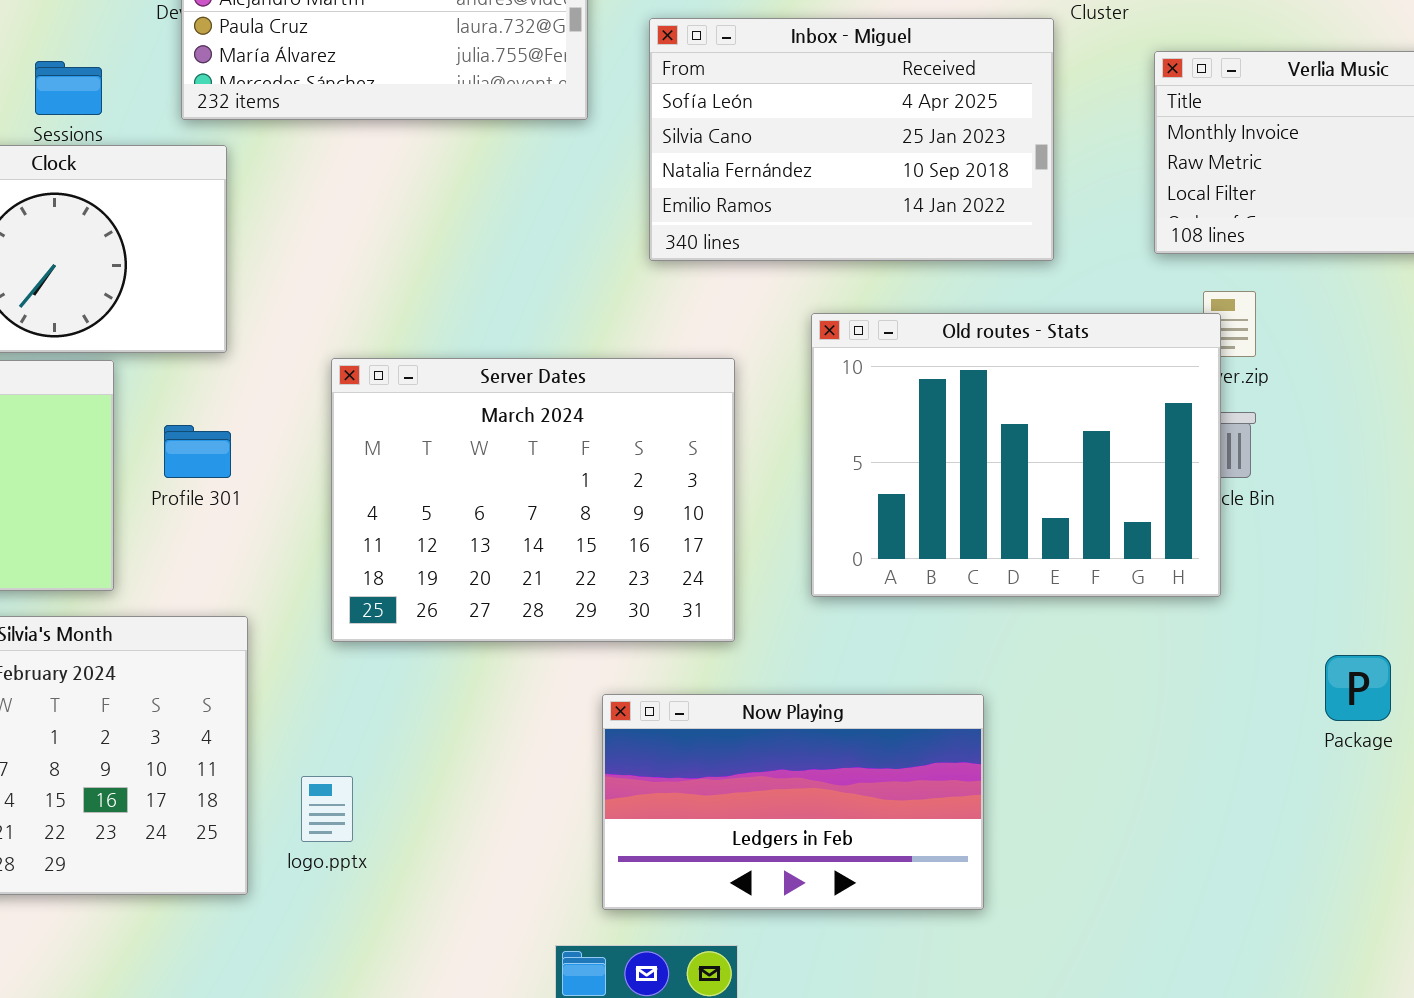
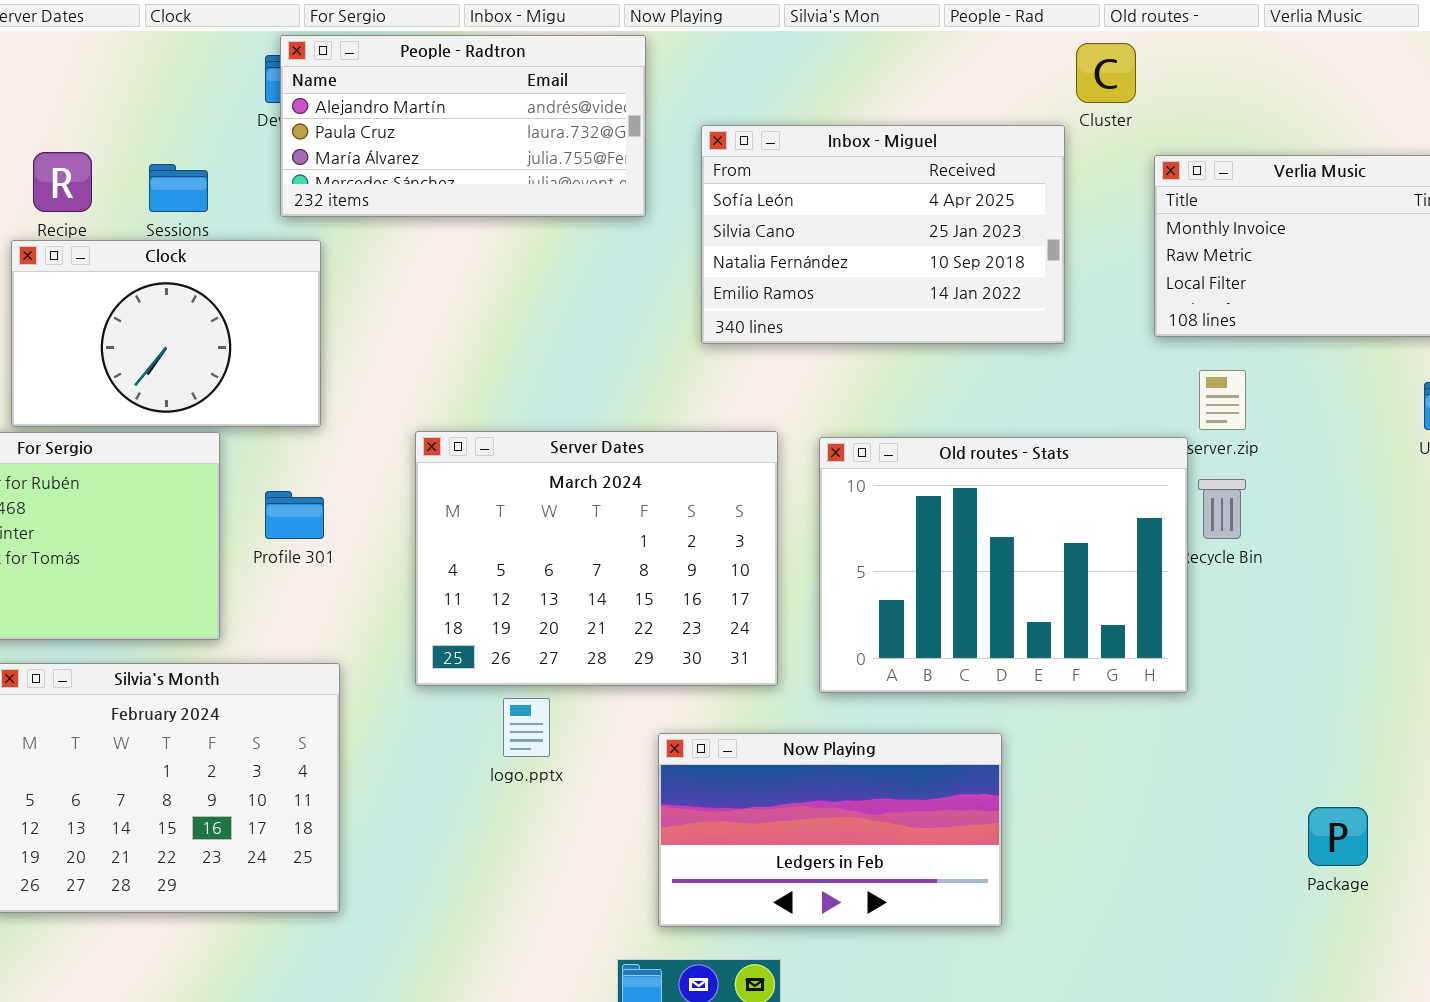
Old routes - Stats: [811,313,1221,597] -> [819,437,1188,693], moved
Package: [1325,655,1391,721] -> [1308,807,1368,866], moved
logo.pptx: [301,776,353,842] -> [503,698,550,757], moved

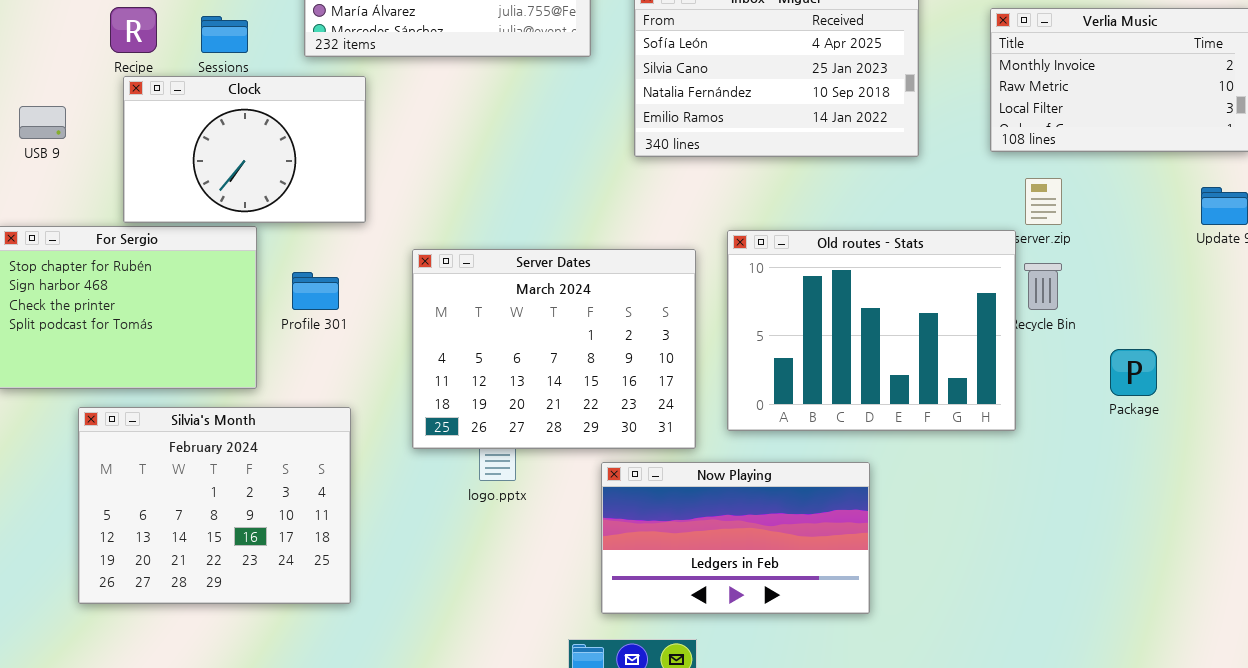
Clock: [11,240,321,427] -> [123,76,366,223], moved
Server Dates: [415,431,778,686] -> [412,249,696,449], moved
Package: [1308,807,1368,866] -> [1110,349,1157,396], moved

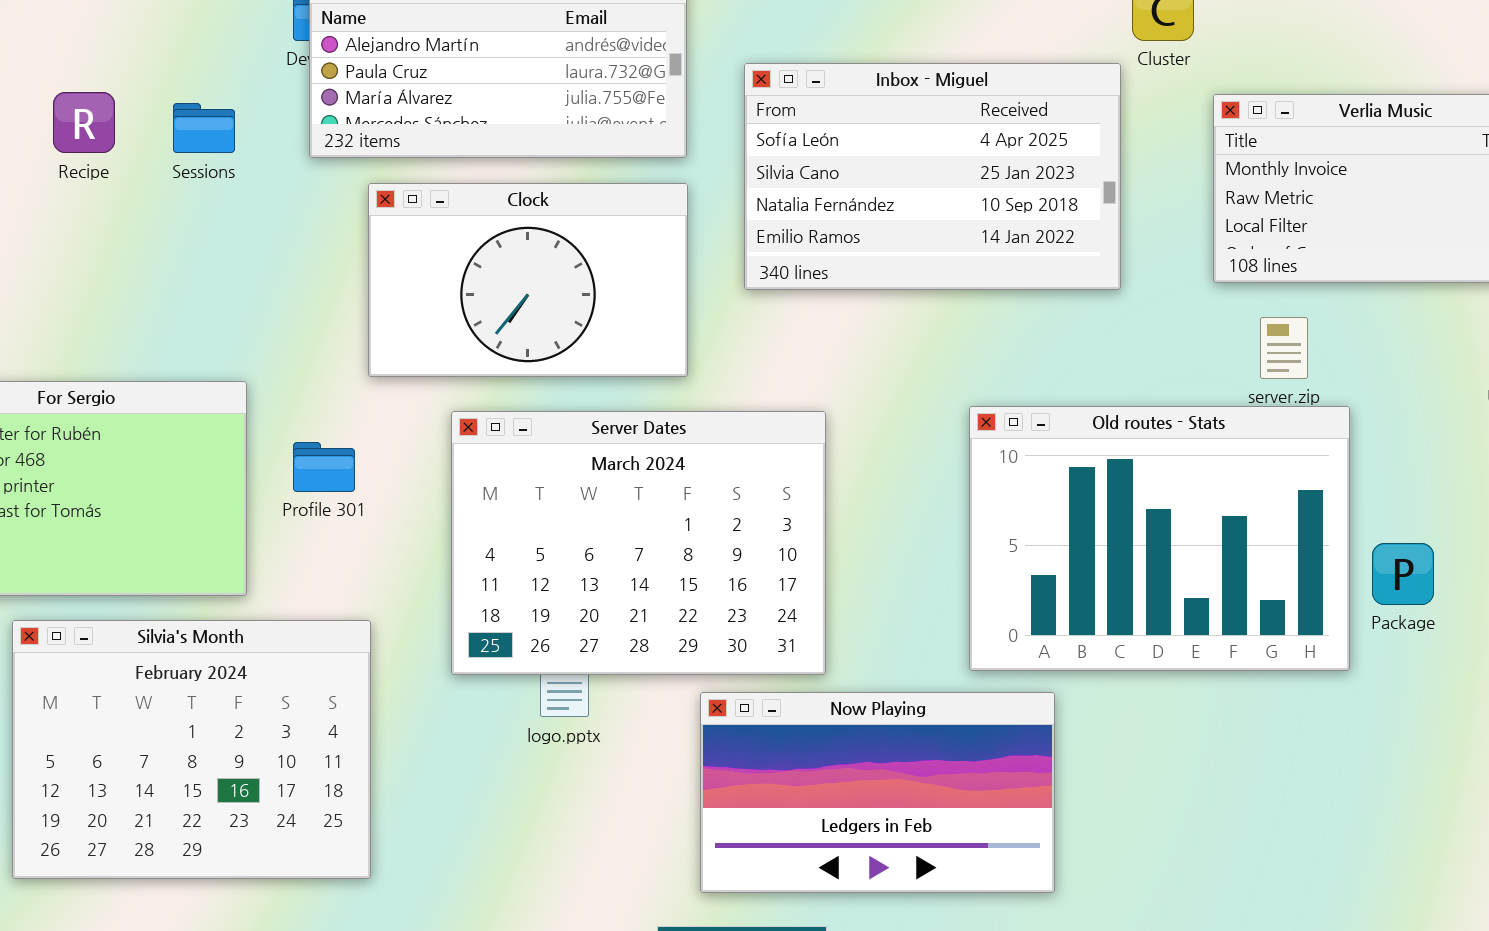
Clock: [123,76,366,223] -> [368,183,688,377], moved
Old routes - Stats: [727,230,1016,431] -> [969,406,1350,671], moved

